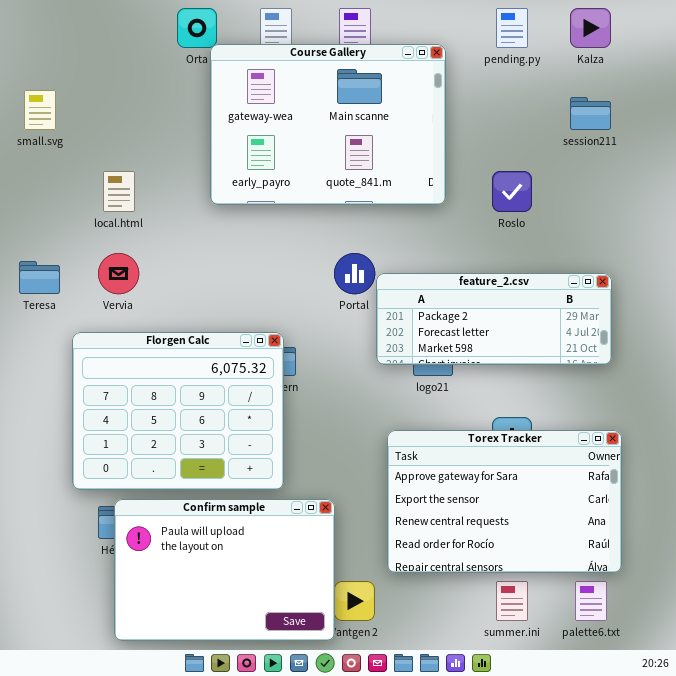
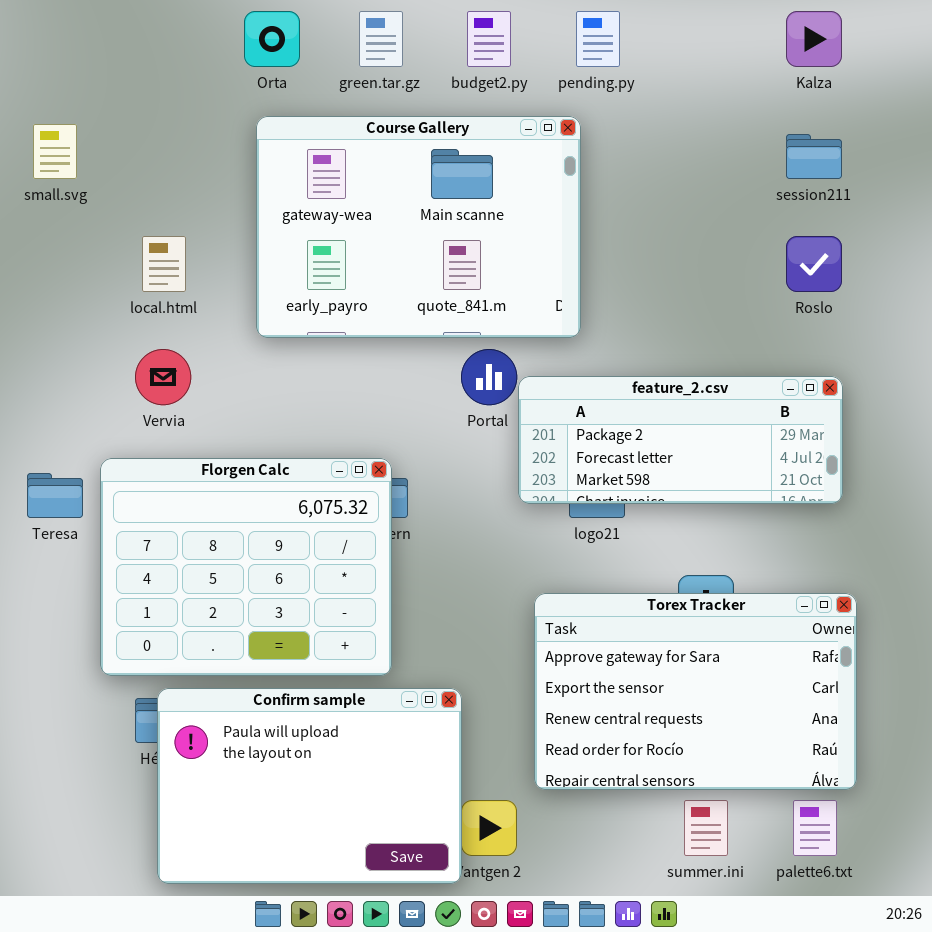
pending.py: [496,8,528,48] -> [576,11,620,67], moved
Course Gallery: [210,44,446,205] -> [256,116,581,338], moved
Roslo: [492,171,532,212] -> [786,236,842,292], moved
Teresa: [19,261,60,294] -> [27,473,83,518], moved

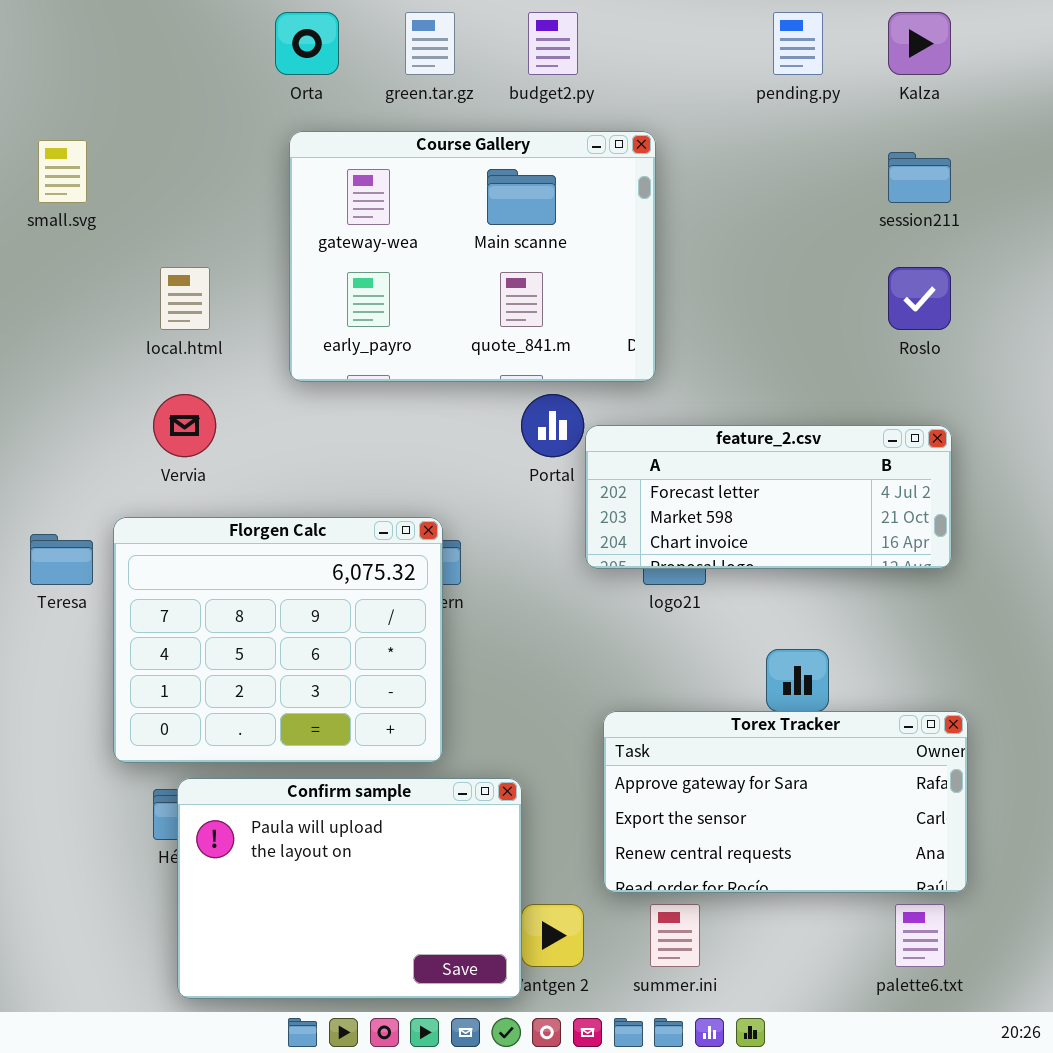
pending.py: [576,11,620,67] -> [773,12,823,75], moved
feature_2.csv: [518,376,843,504] -> [585,425,952,569], scrolled down 1 row
Torex Tracker: [534,593,857,790] -> [603,711,968,893], resized
summer.ini: [684,800,728,856] -> [650,904,700,967], moved

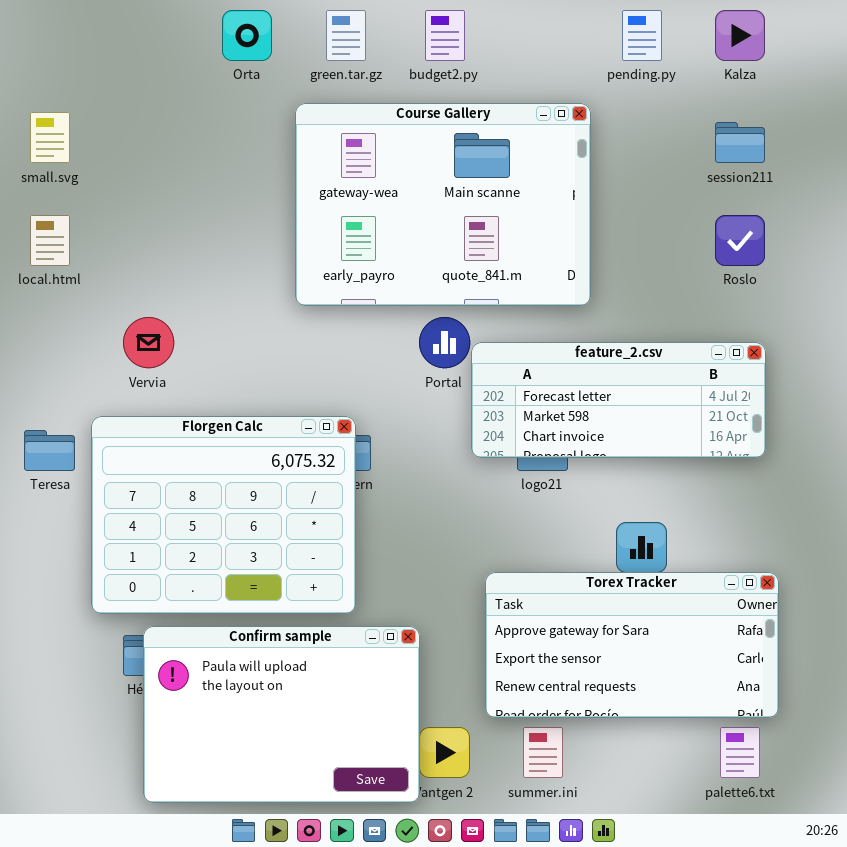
Course Gallery: [289,131,656,382] -> [295,103,591,306], moved
local.html: [160,267,210,330] -> [30,215,70,266], moved

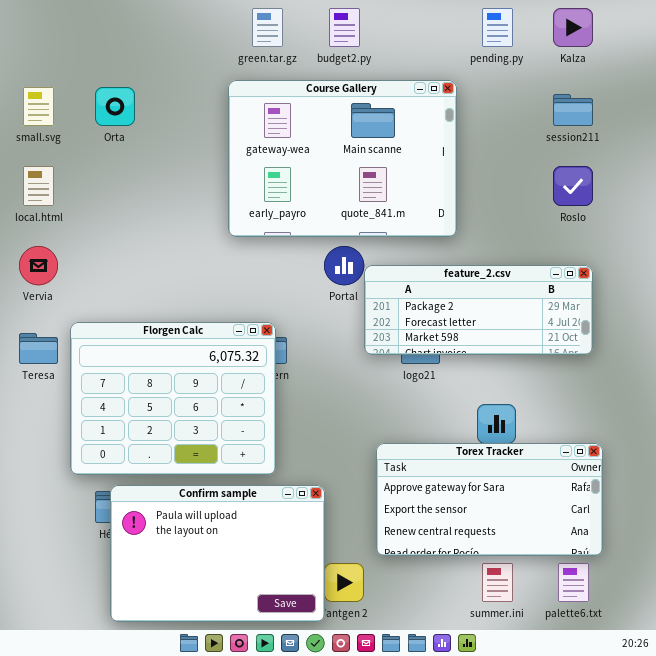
Orta: [222,10,272,61] -> [95,87,135,126], moved
Vervia: [123,317,174,368] -> [19,246,58,285], moved
feature_2.csv: [471,342,766,458] -> [364,265,593,355], scrolled up 1 row
summer.ini: [523,727,563,778] -> [482,563,513,602], moved

